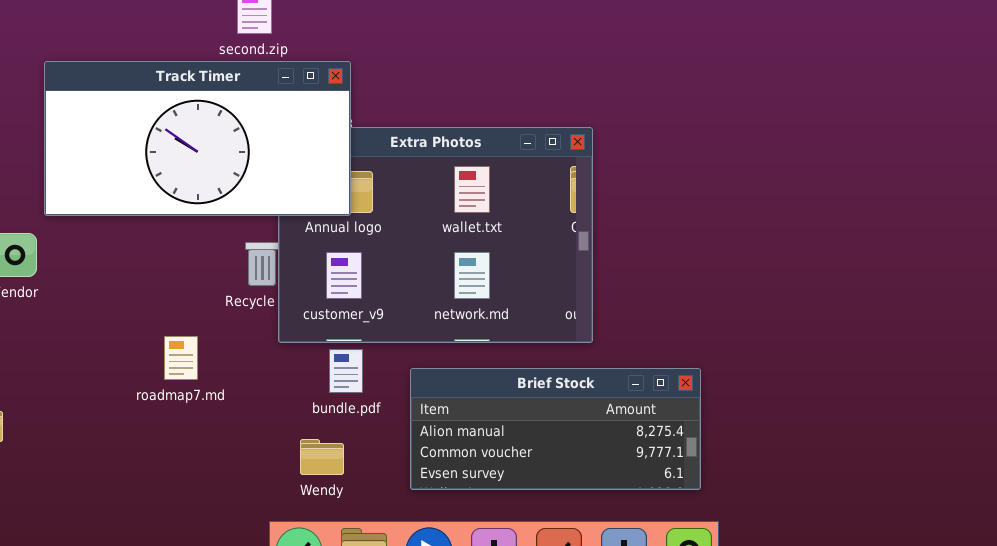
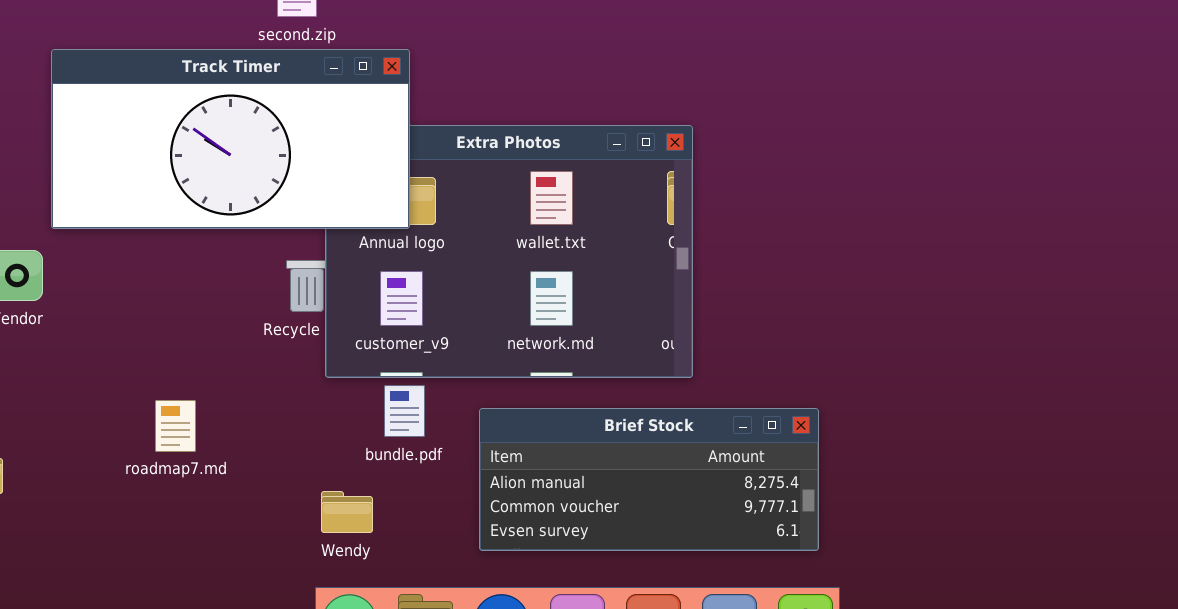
roadmap7.md: [164,336,198,380] -> [155,400,196,452], moved
Wendy: [300,439,344,475] -> [321,491,373,533], moved

